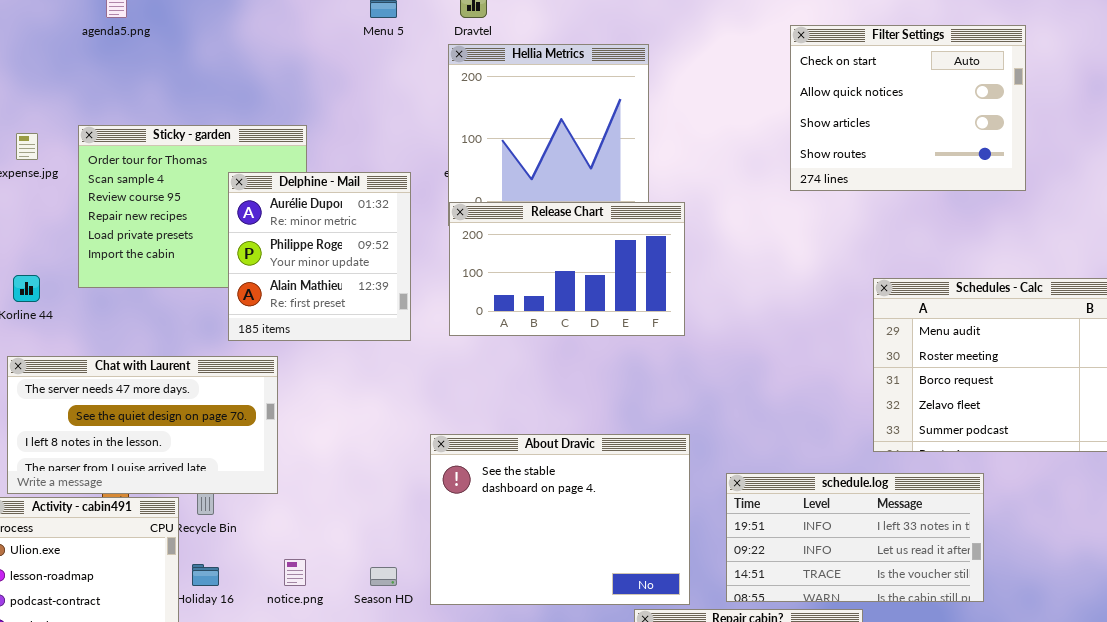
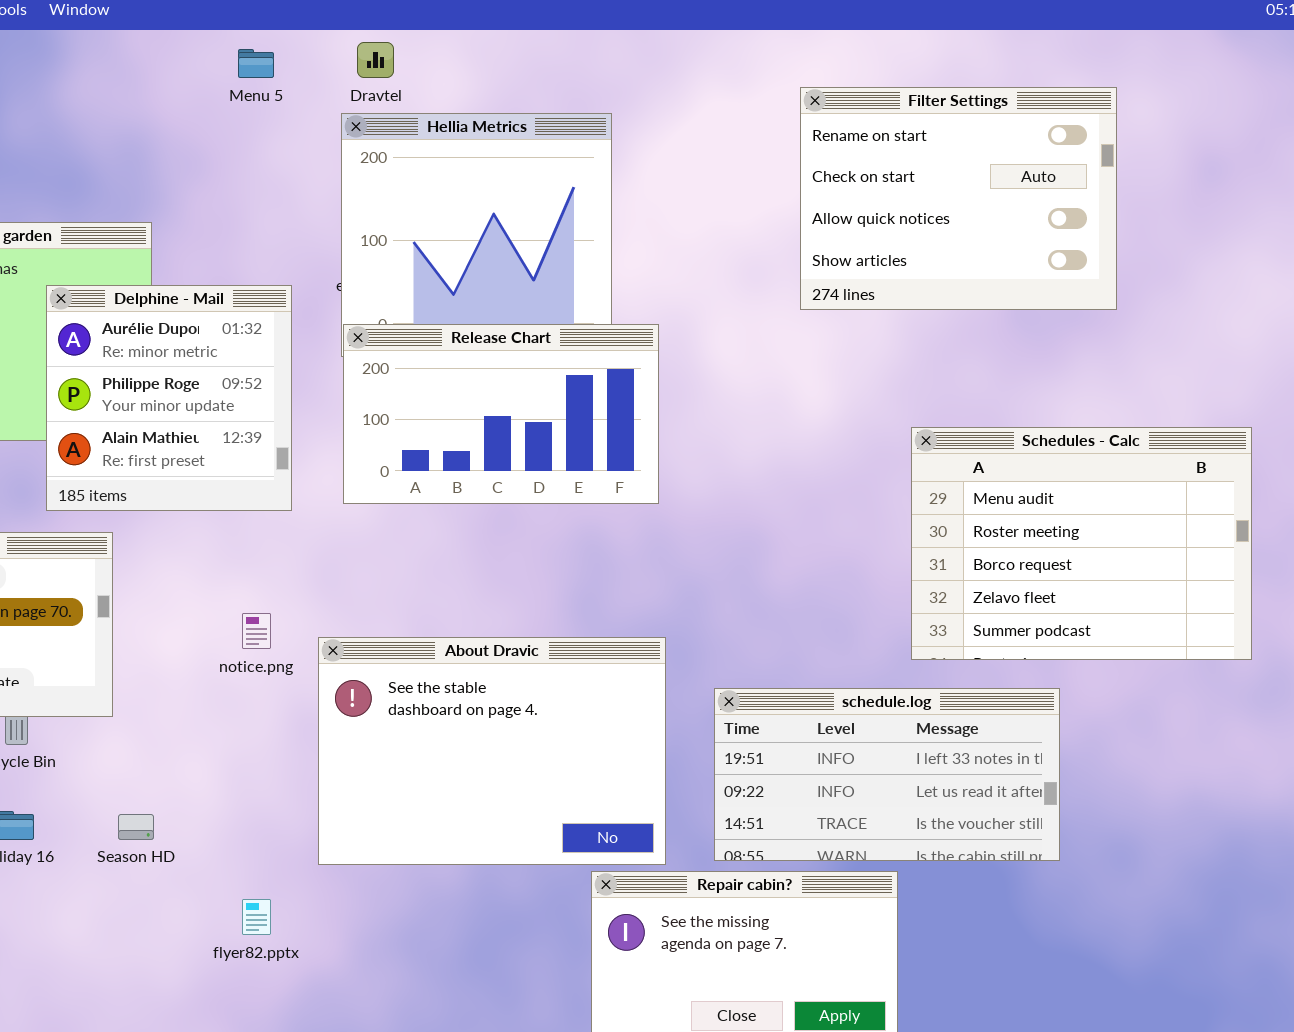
Filter Settings: [790,25,1026,191] -> [800,87,1117,310], scrolled up 1 row
notice.png: [284,559,306,586] -> [242,613,271,649], moved
Season HD: [370,567,397,586] -> [118,814,154,840], moved

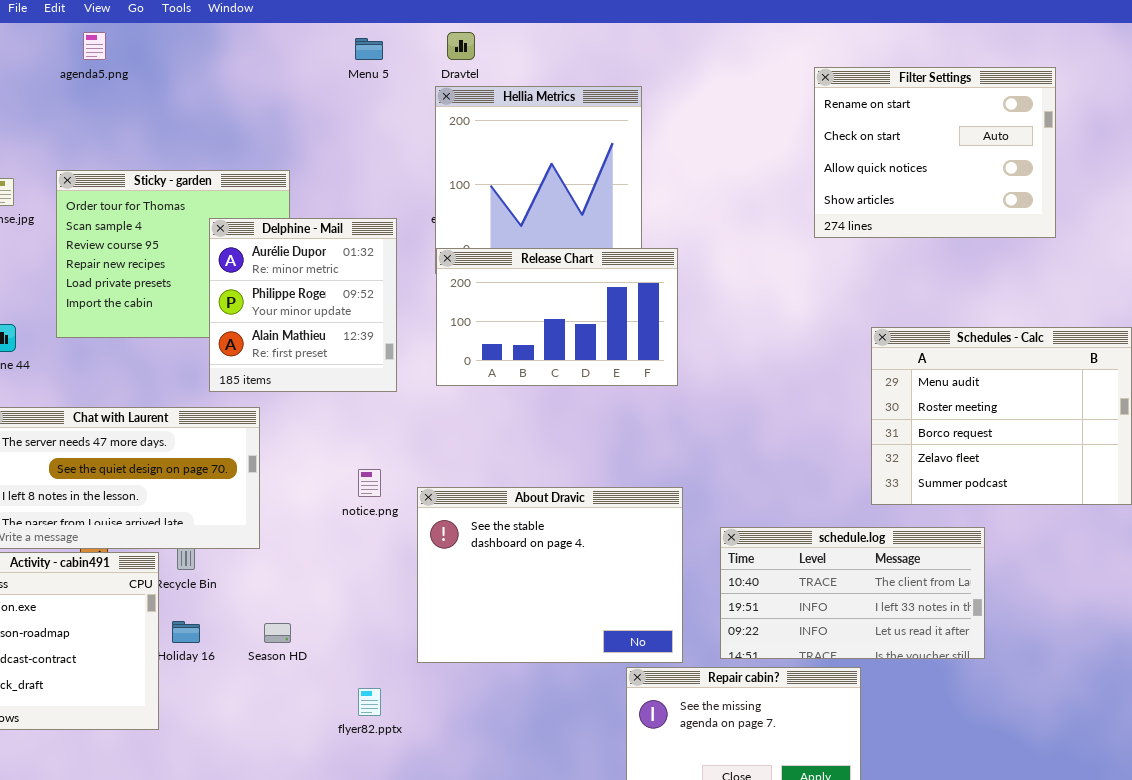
Filter Settings: [800,87,1117,310] -> [814,67,1056,238], moved
schedule.log: [714,688,1060,861] -> [720,527,985,659], scrolled up 1 row

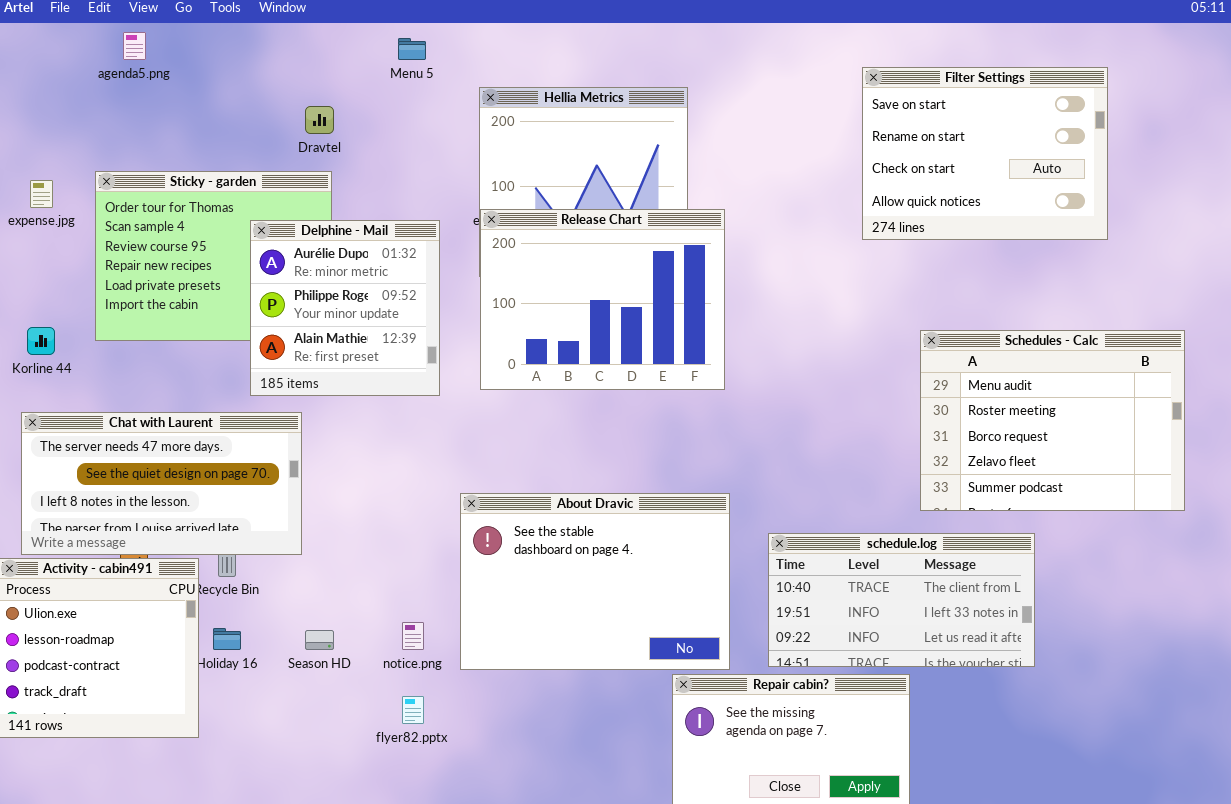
Dravtel: [447,32,475,60] -> [305,106,334,134], moved
Filter Settings: [814,67,1056,238] -> [862,67,1108,240], scrolled up 1 row
Release Chart: [436,248,678,386] -> [480,209,725,390], resized
notice.png: [358,469,381,497] -> [402,622,424,650], moved

